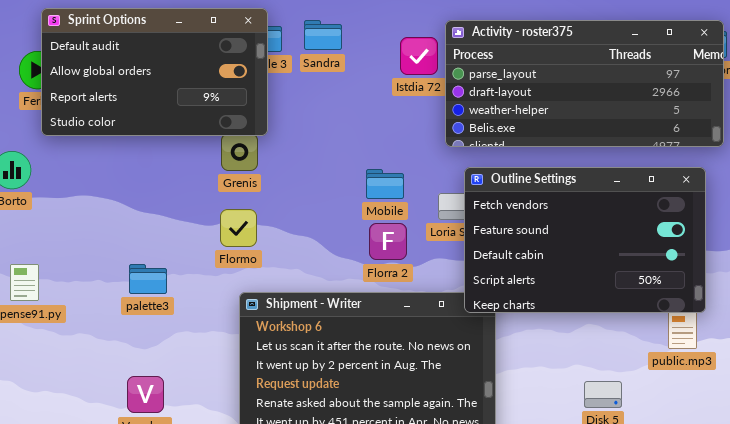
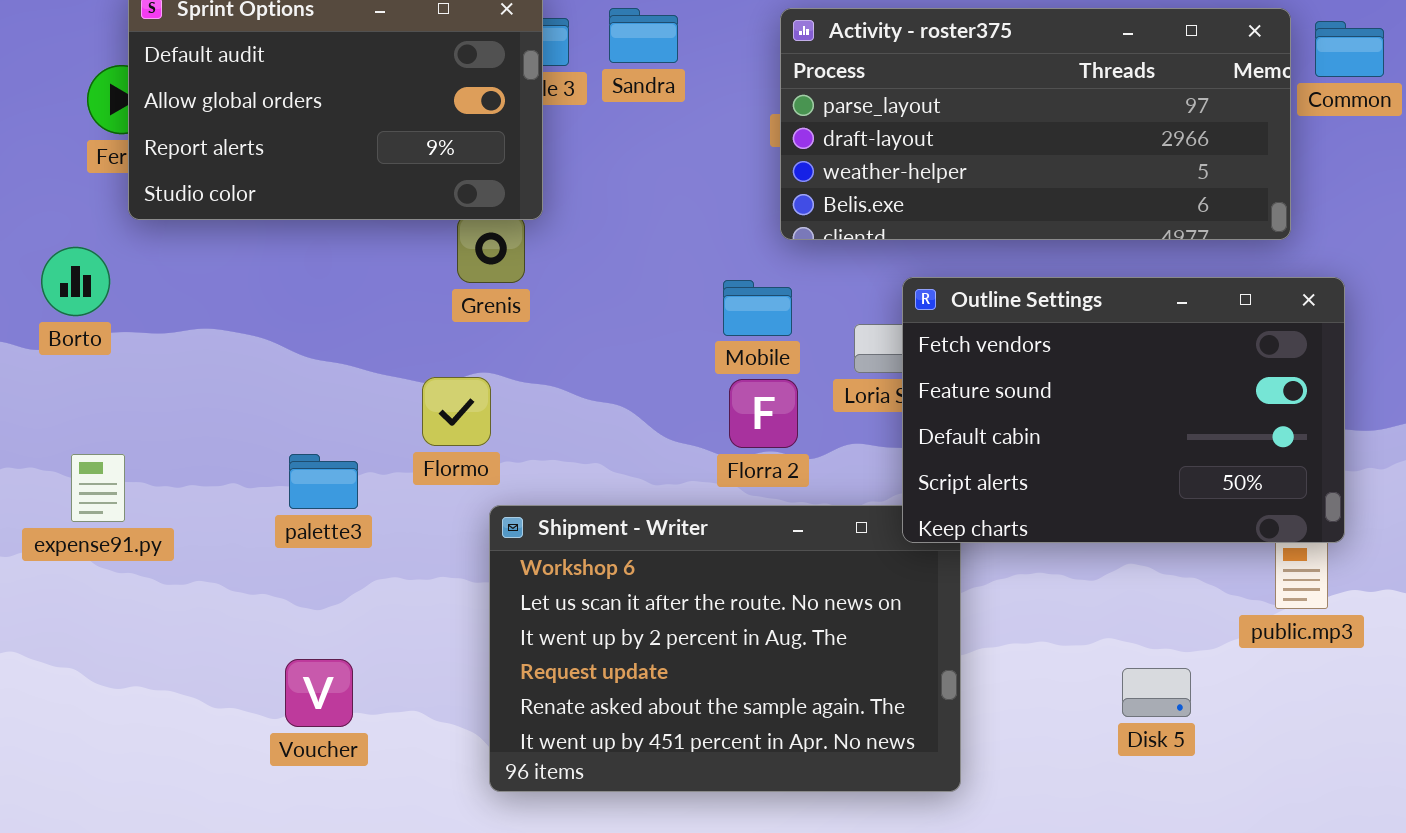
Activity - roster375: [445,20,724,147] -> [780,8,1291,240], moved
Flormo: [220,209,257,247] -> [422,377,491,446], moved

